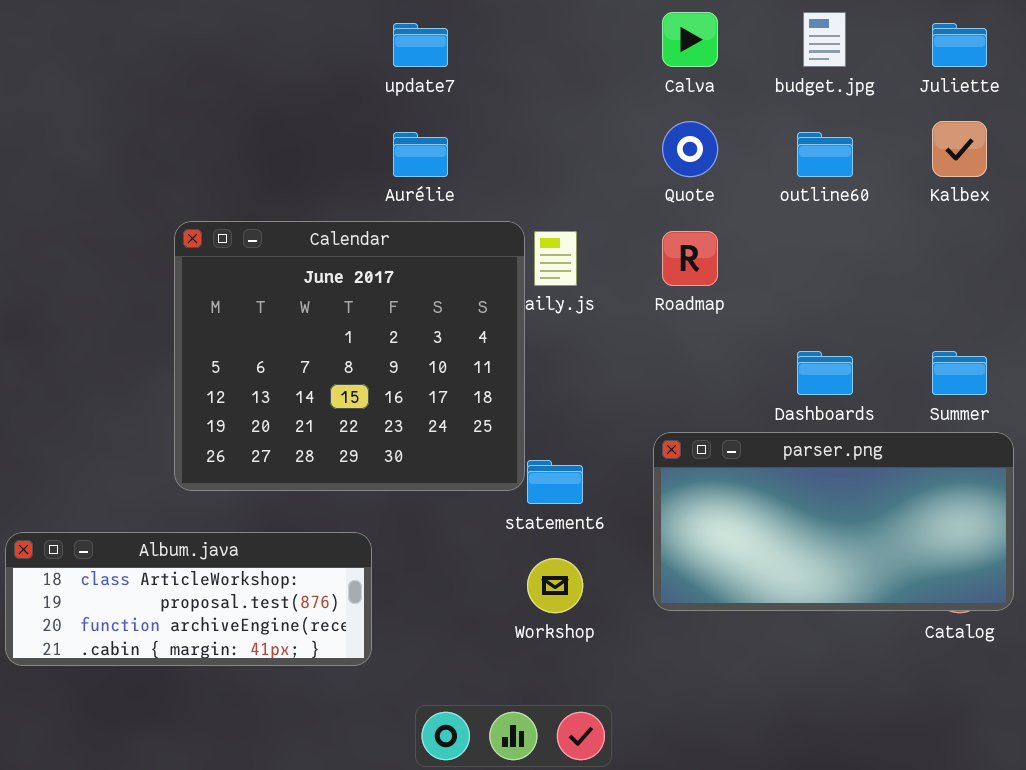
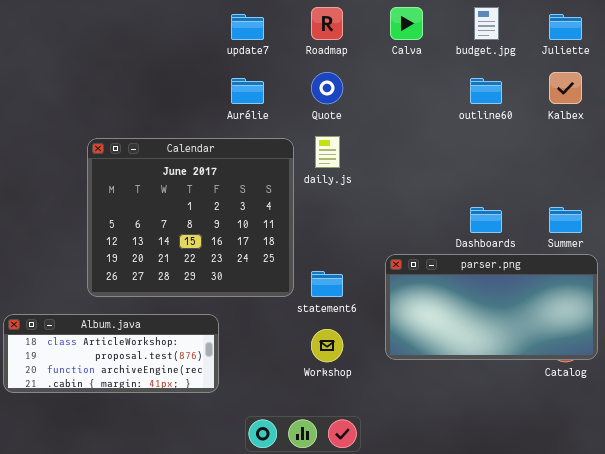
Quote: [662,121,718,177] -> [311,72,343,104], moved
Calendar: [174,221,525,491] -> [87,138,294,297], moved
Roadmap: [662,231,718,286] -> [311,7,343,40], moved

